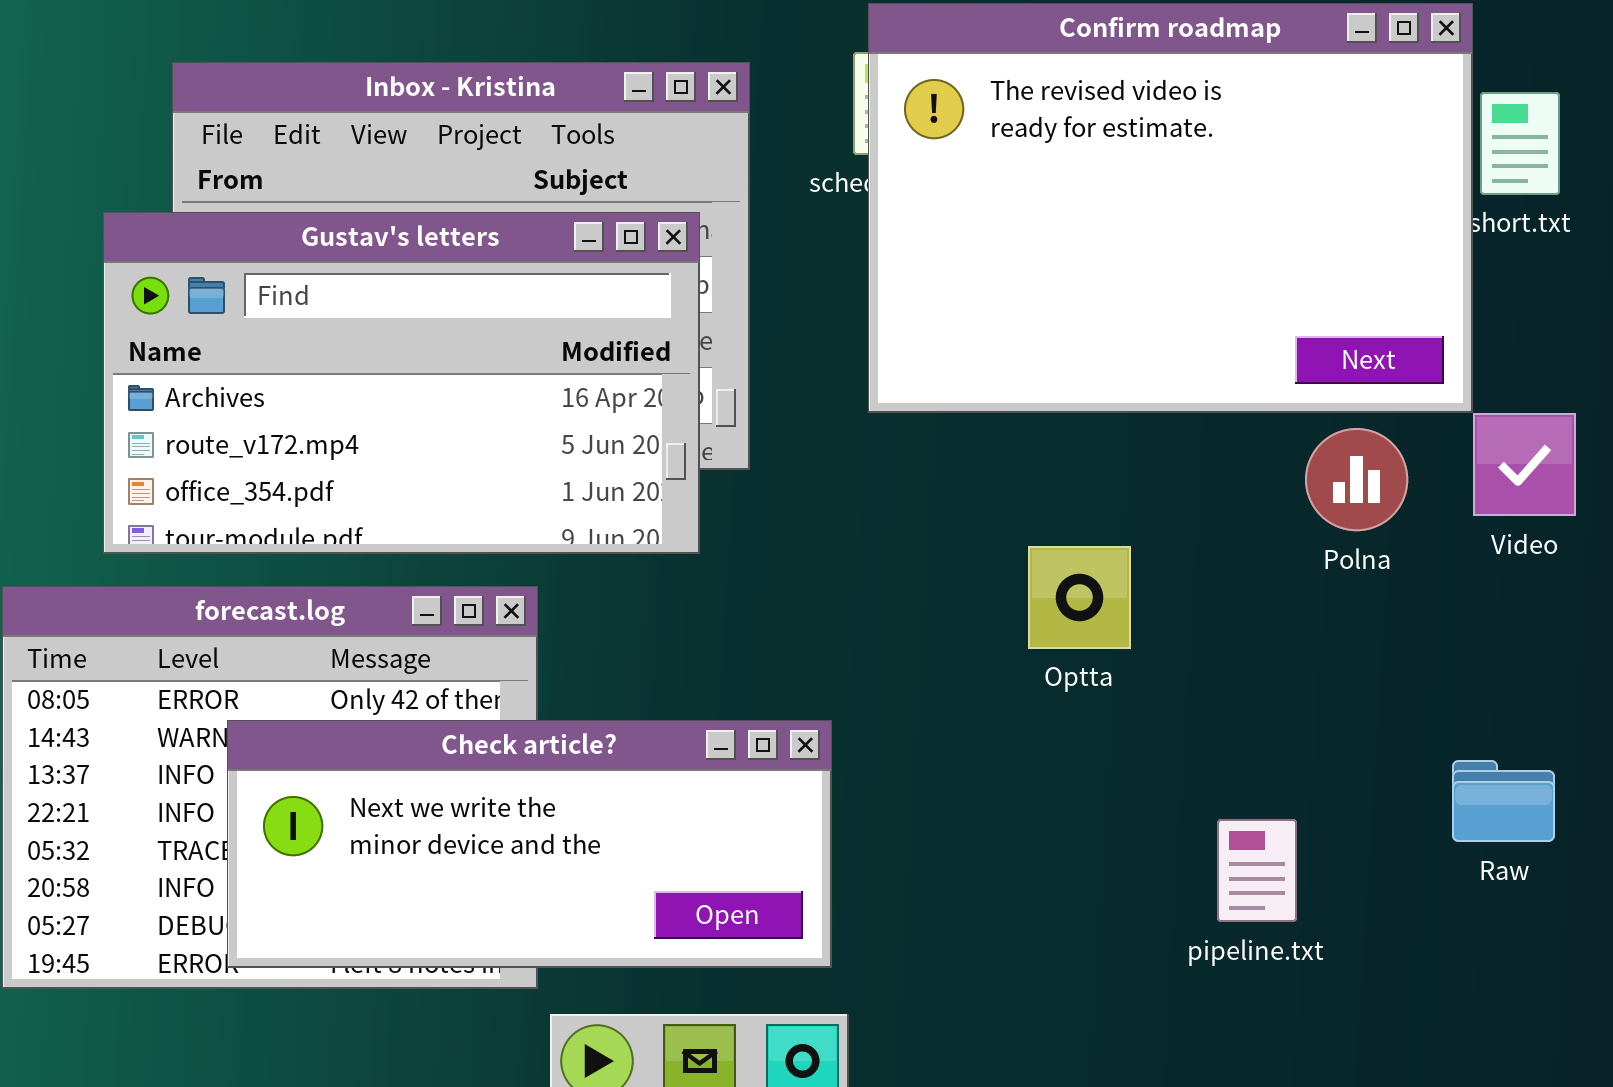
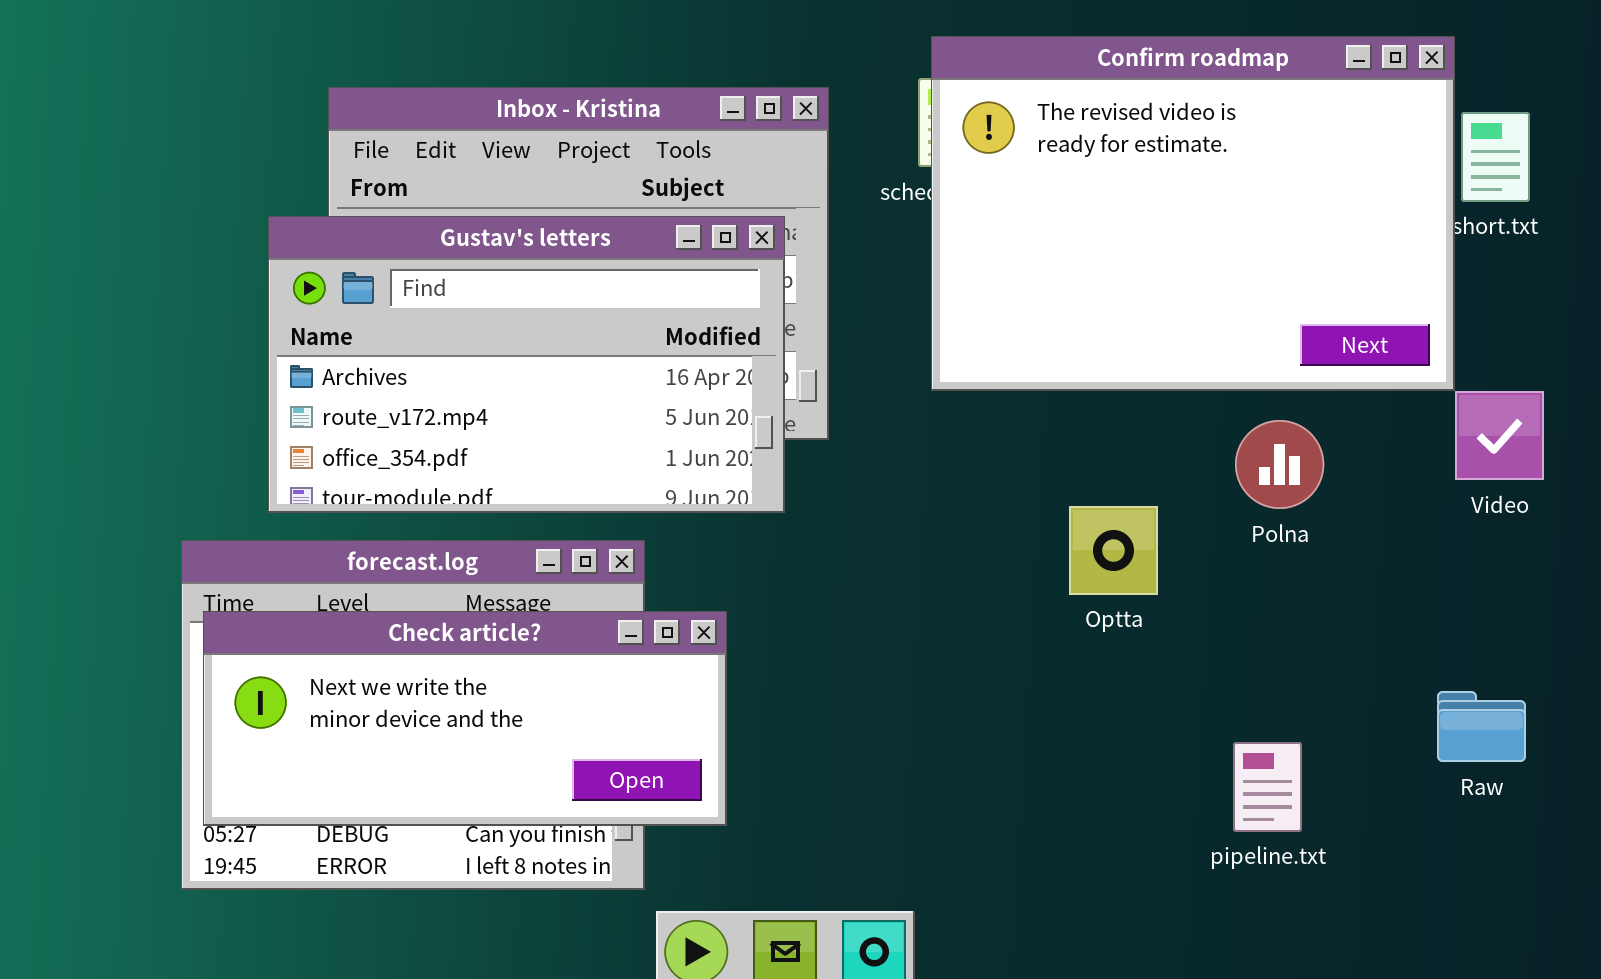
Polna: [1305,428,1408,531] -> [1235,420,1324,509], moved
Check article?: [227,720,832,968] -> [203,611,727,826], moved

